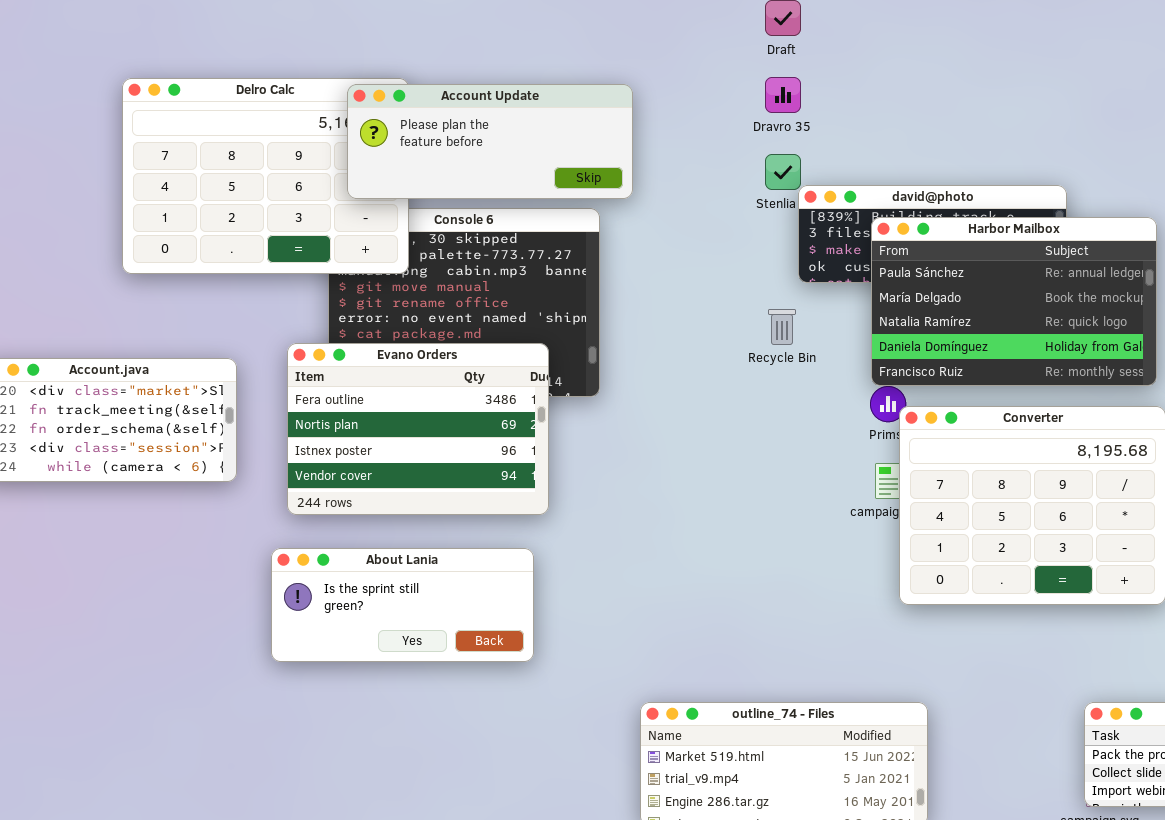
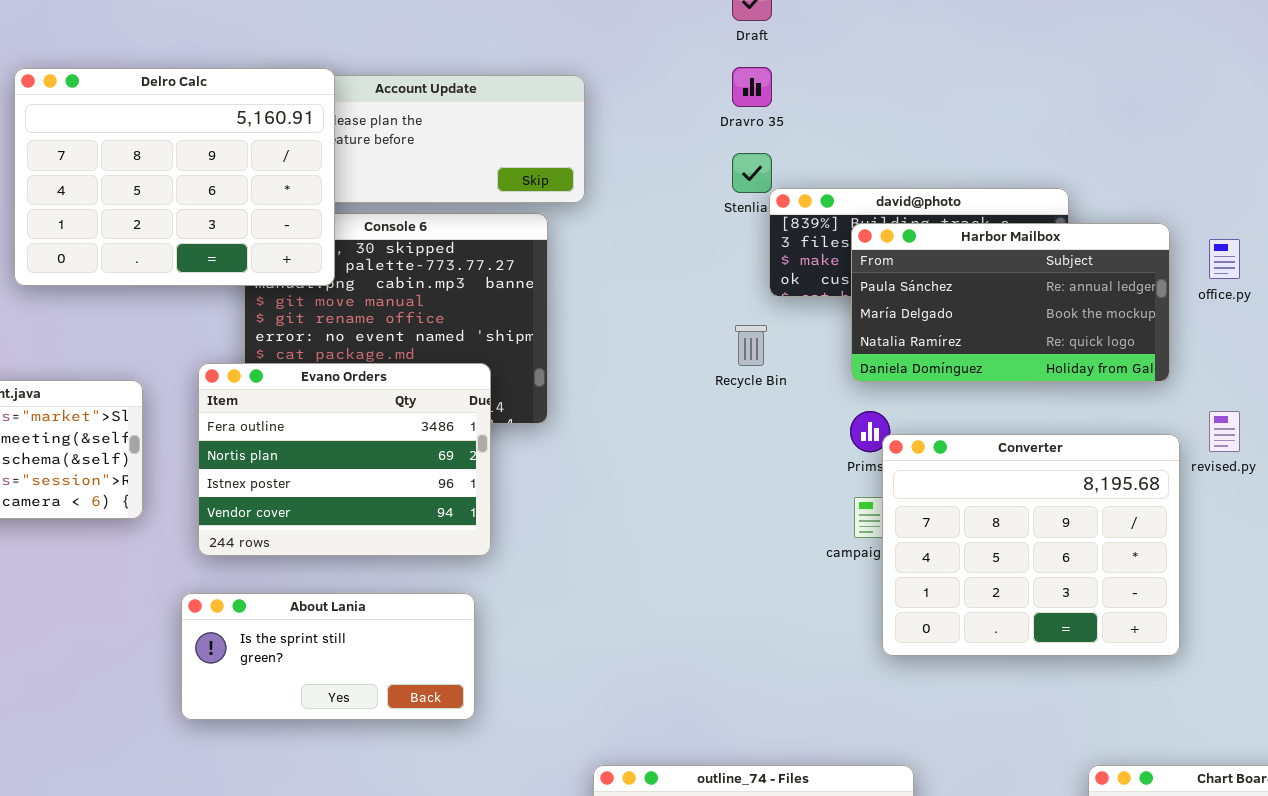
Delro Calc: [122,78,409,274] -> [14,68,335,286], raised
Harbor Mailbox: [871,217,1157,386] -> [851,223,1170,382], resized

